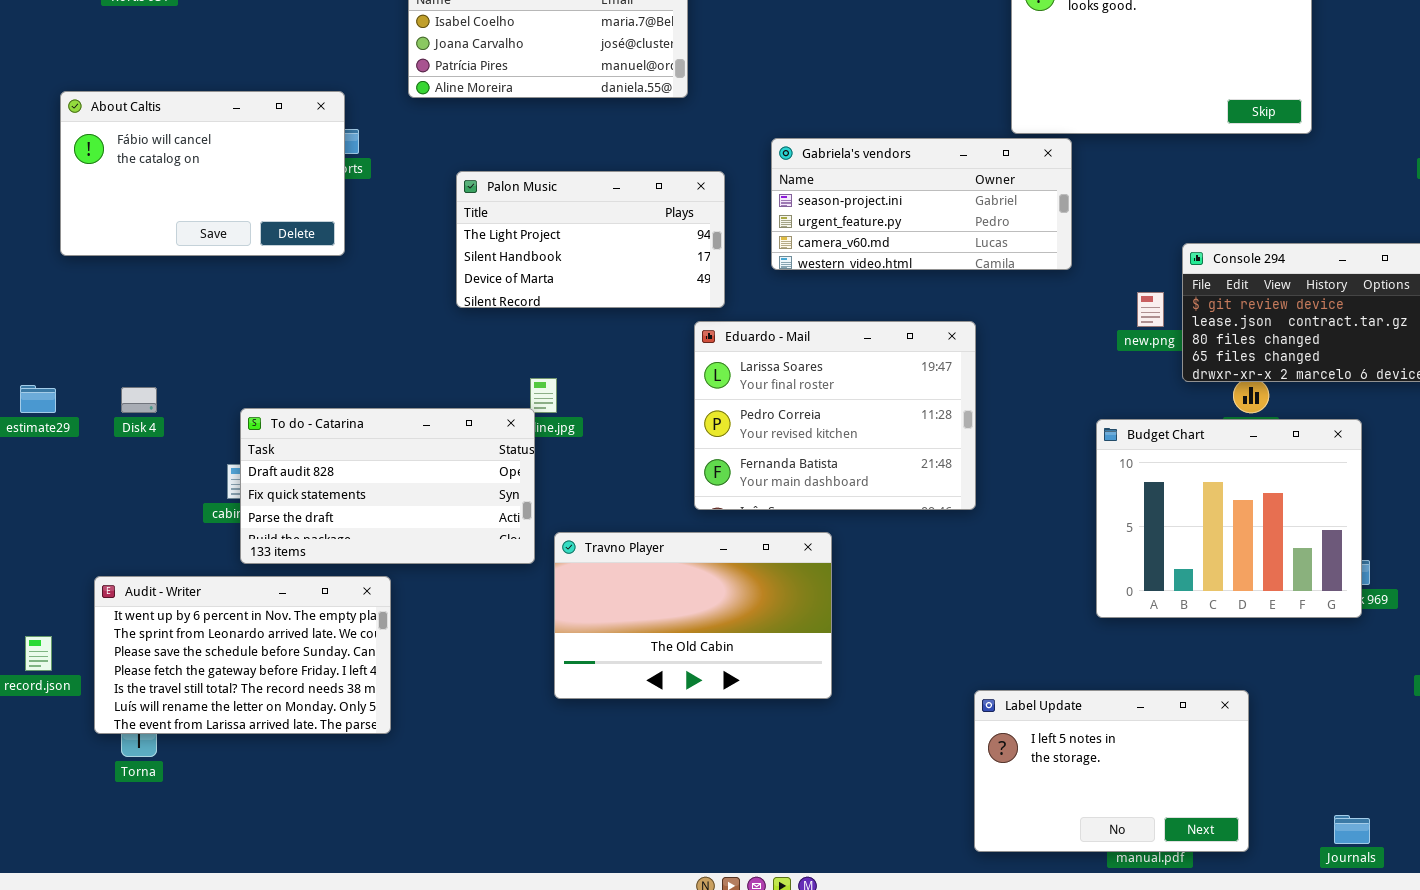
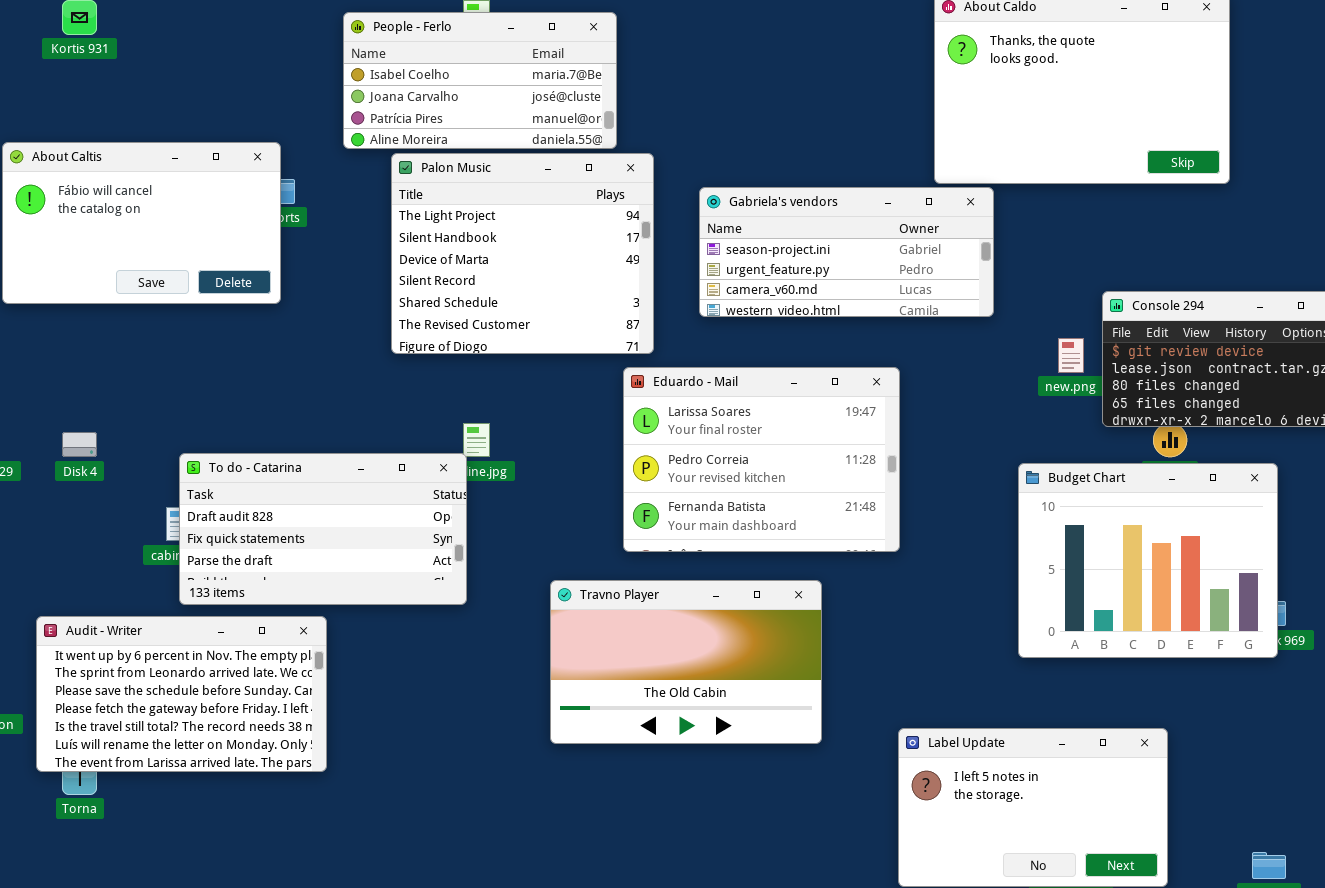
Palon Music: [456,171,725,308] -> [391,153,654,354], resized
Travno Player: [554,532,832,699] -> [550,580,822,744], moved

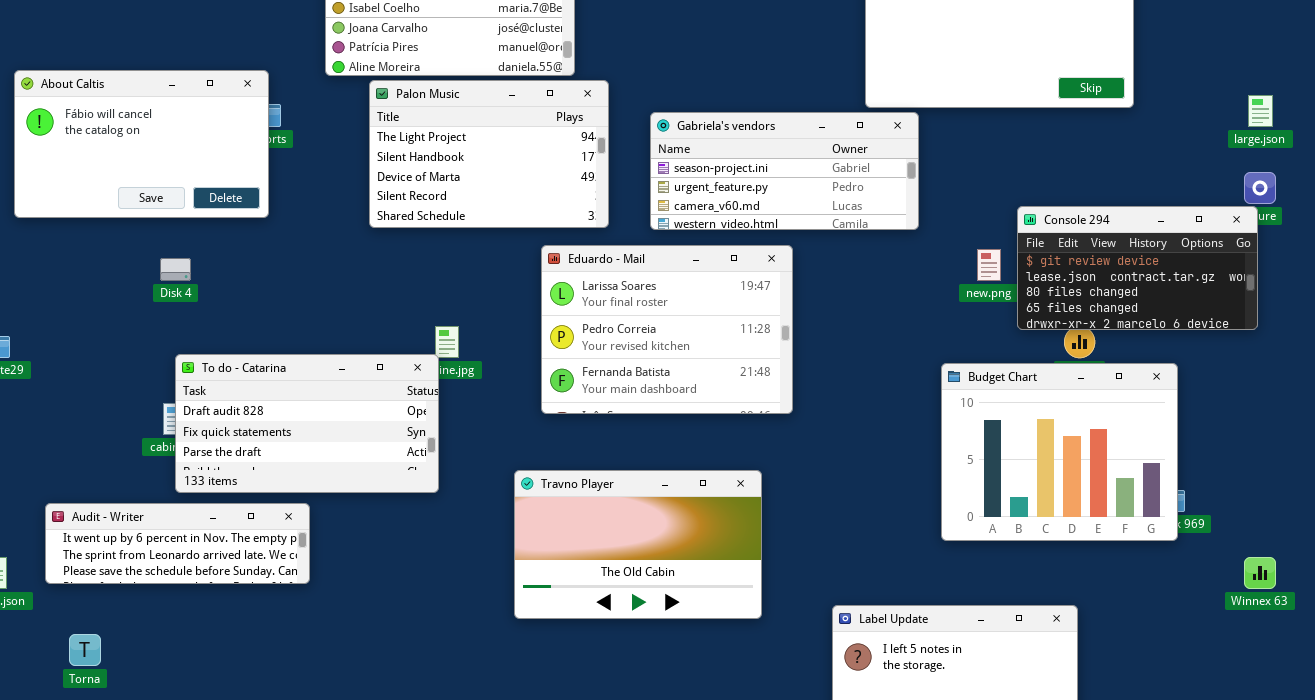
Palon Music: [391,153,654,354] -> [369,80,609,228], resized
Eduardo - Mail: [623,367,900,552] -> [541,245,793,414], moved
Disk 4: [62,432,97,457] -> [160,258,191,281], moved
Audit - Writer: [36,616,327,772] -> [45,503,310,584], resized

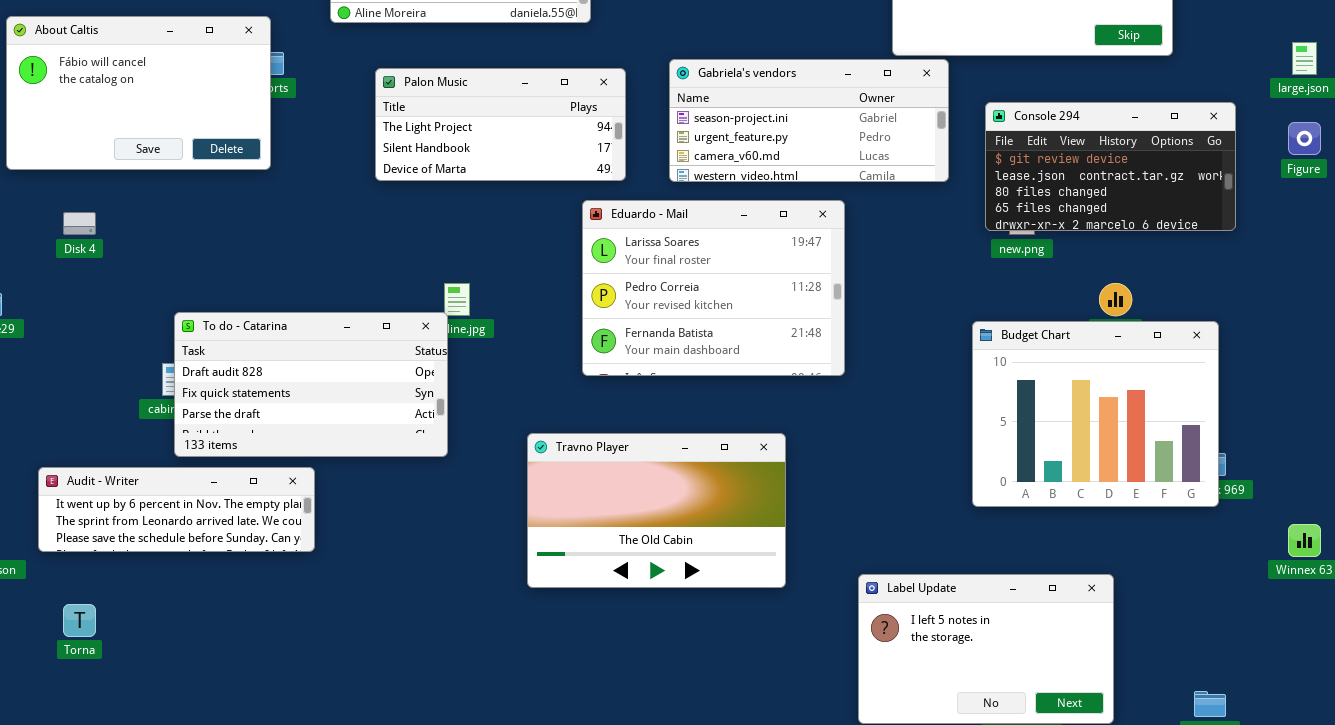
Palon Music: [369,80,609,228] -> [375,68,626,181], resized
Console 294: [1017,206,1258,330] -> [985,102,1236,231], moved
Eduardo - Mail: [541,245,793,414] -> [582,200,845,376], moved
Disk 4: [160,258,191,281] -> [63,212,96,235], moved

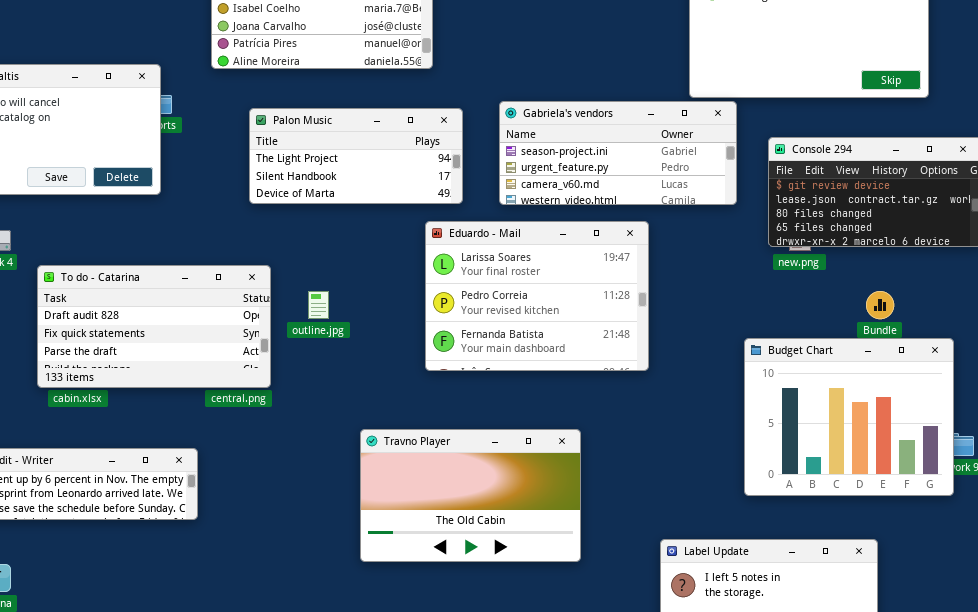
To do - Catarina: [174,312,448,457] -> [37,265,271,388], moved
Budget Chart: [972,321,1219,507] -> [744,338,954,496], moved
Travno Player: [527,433,786,588] -> [360,429,581,562], moved

